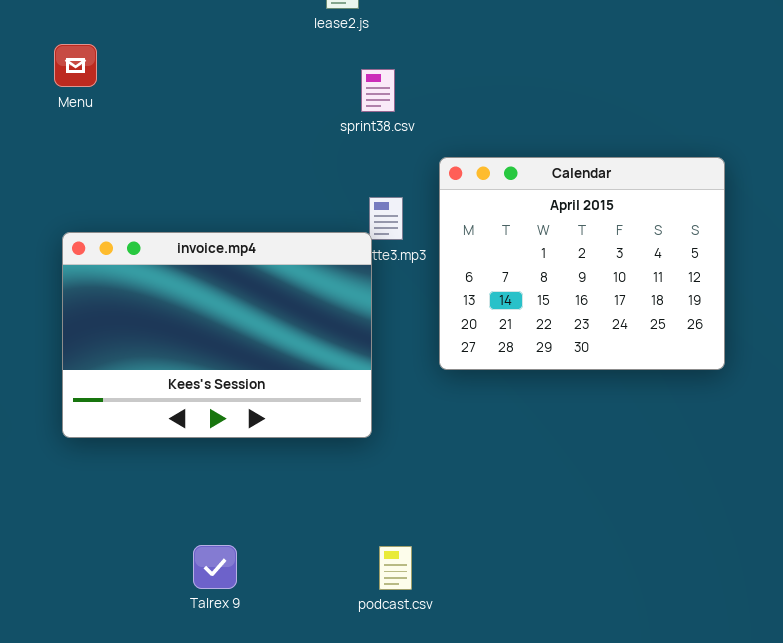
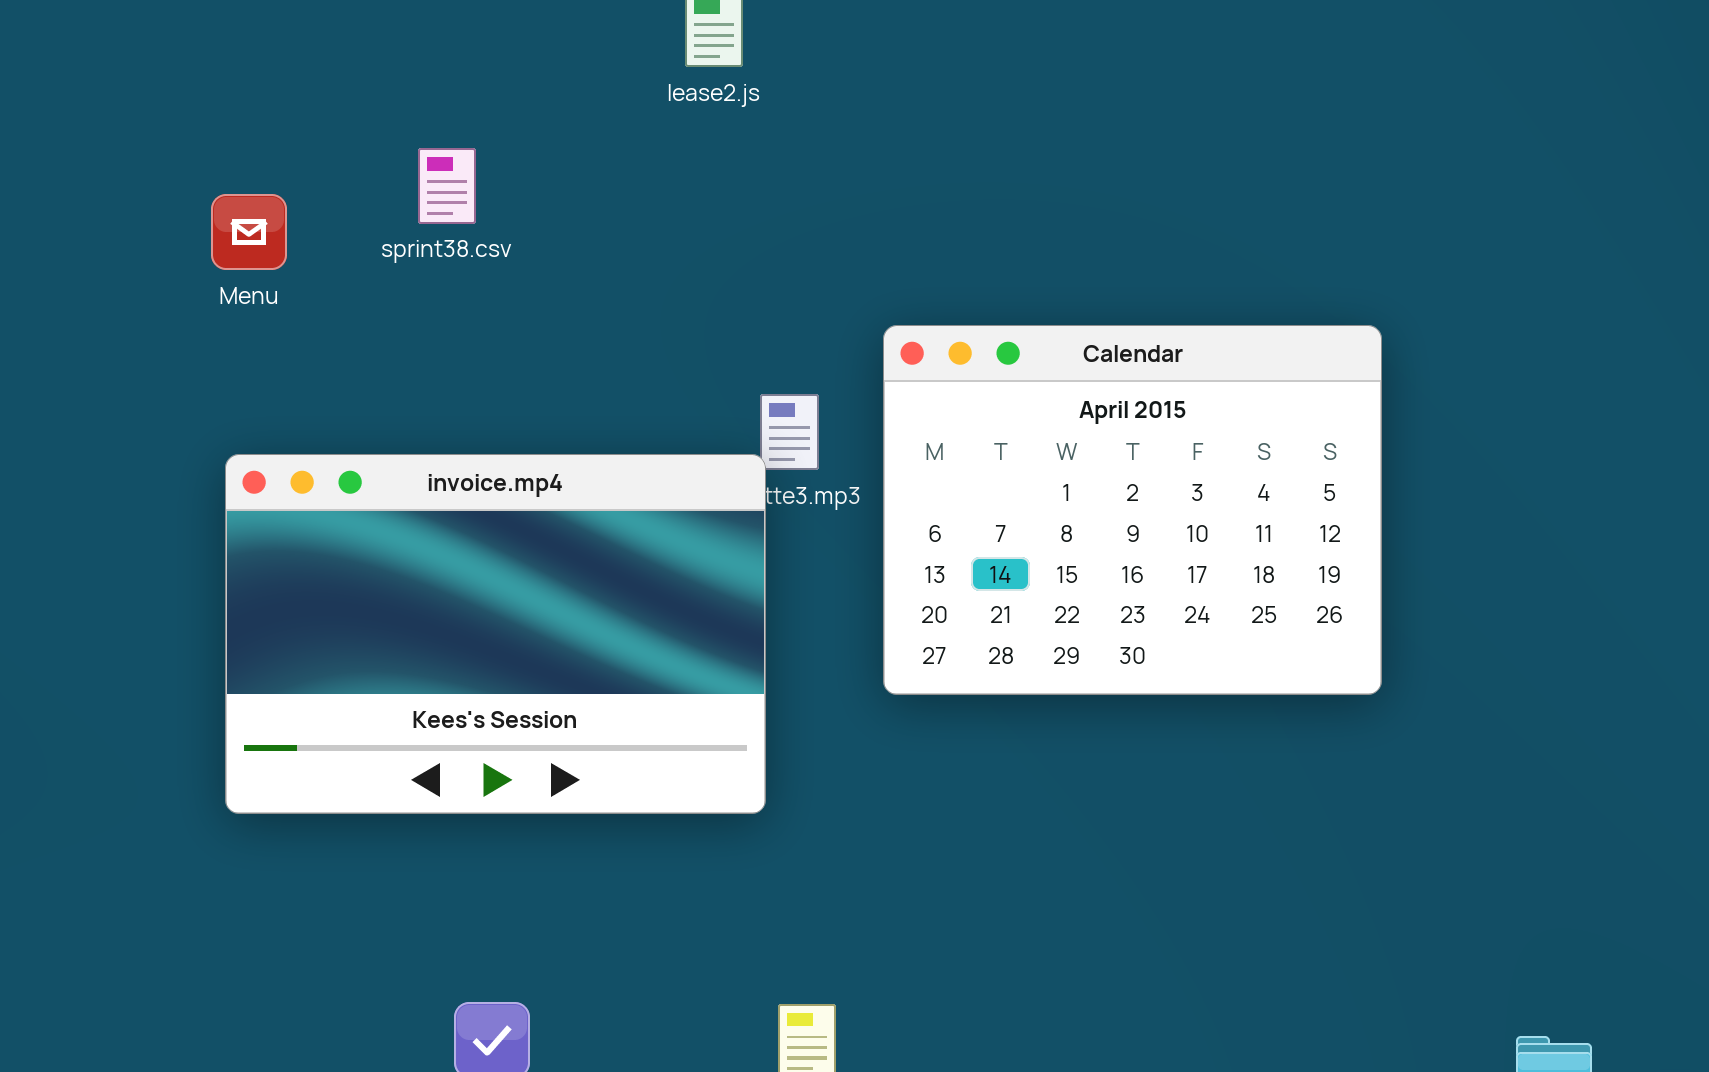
Menu: [54,44,97,87] -> [211,194,287,270], moved
sprint38.csv: [361,69,395,112] -> [418,148,476,224], moved

